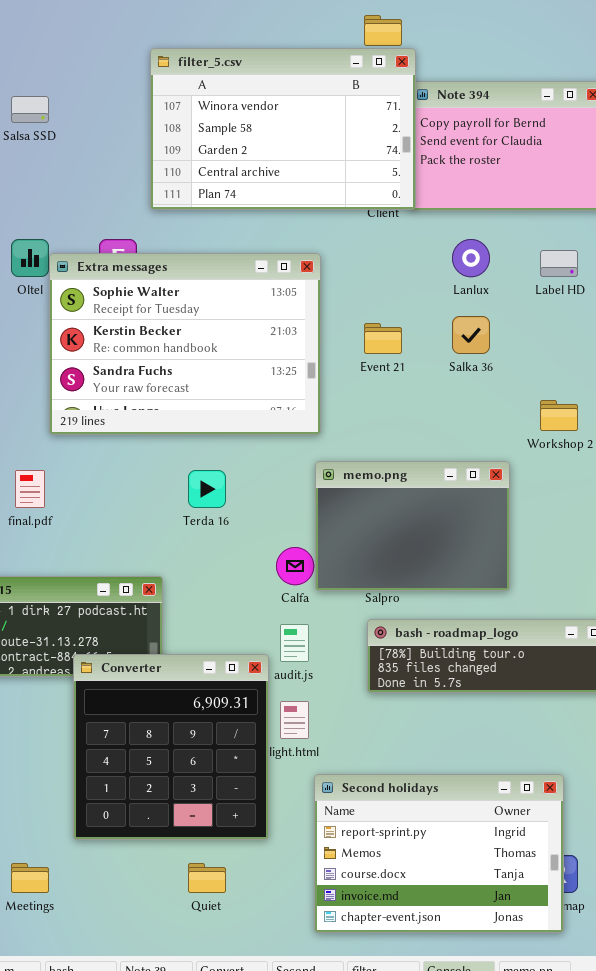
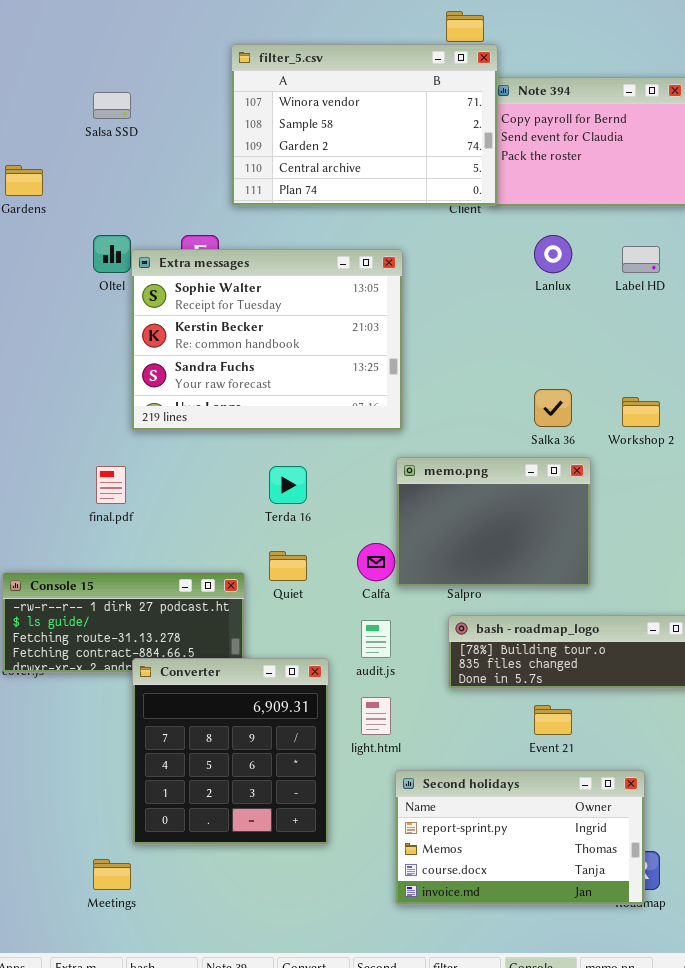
Salka 36: [452,316,490,354] -> [534,389,572,427], moved
Event 21: [364,323,402,354] -> [534,705,572,735], moved
Converter: [73,654,269,840] -> [132,658,329,845], moved
Second holidays: [314,774,564,933] -> [395,770,645,905], resized
Quiet: [188,863,226,893] -> [269,551,307,581], moved

